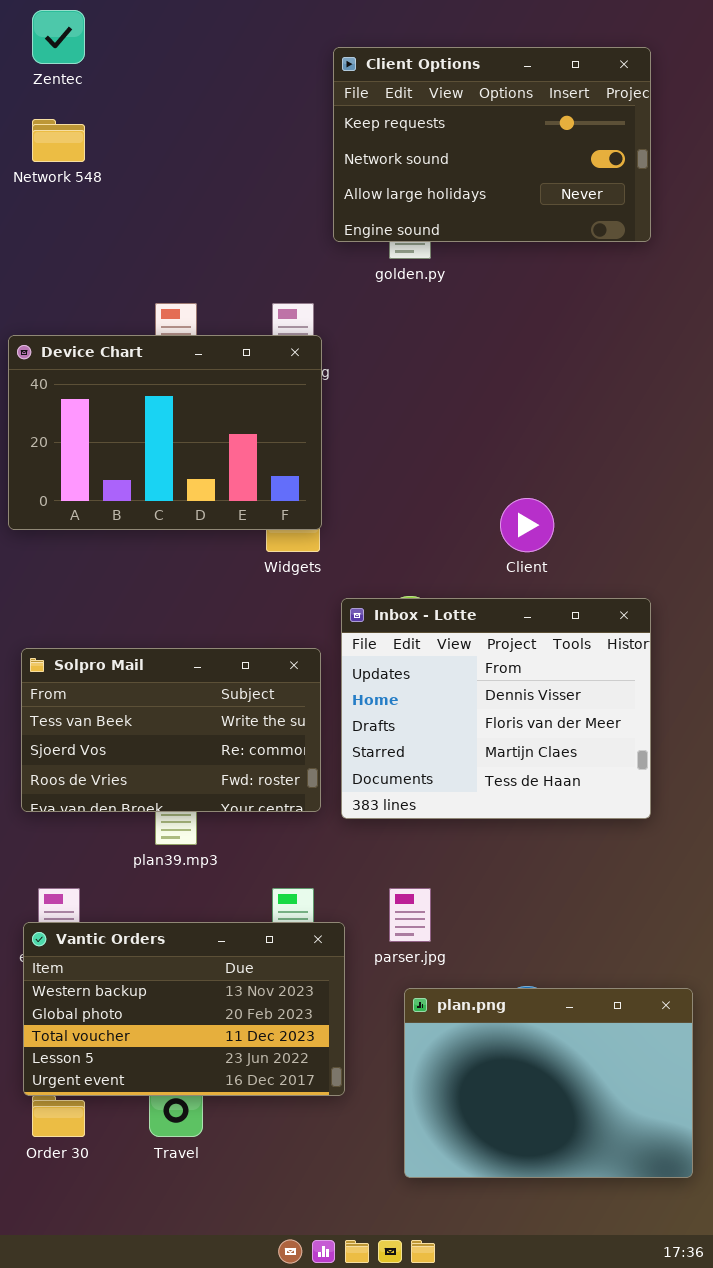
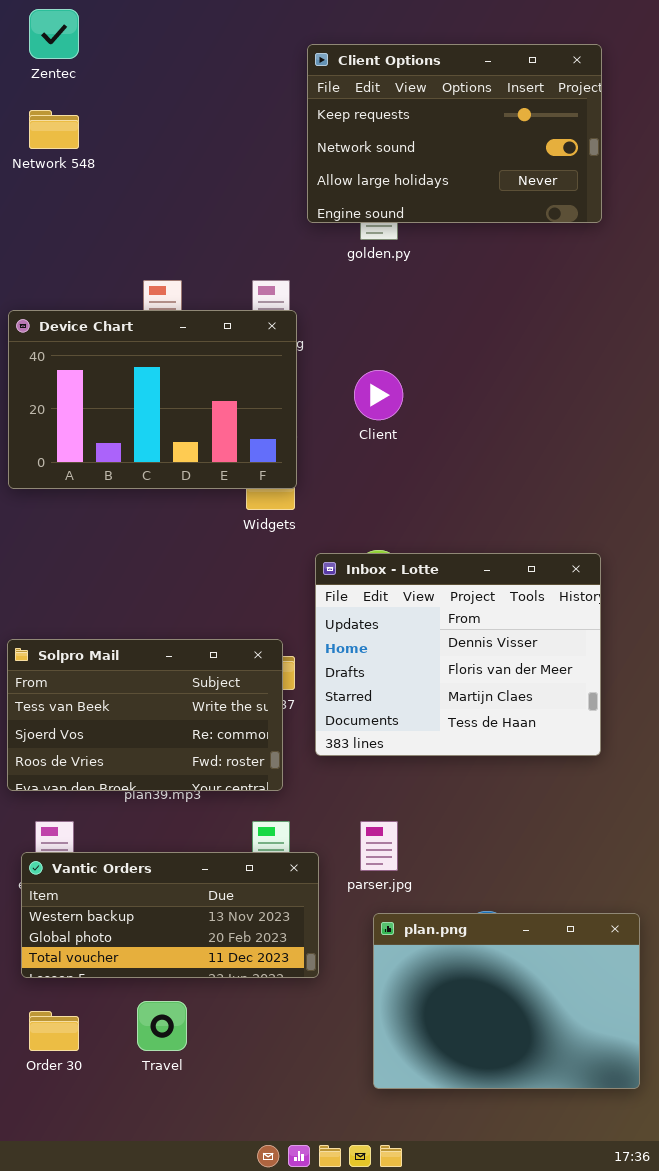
Client: [500,498,554,552] -> [354,370,403,420], moved
Solpro Mail: [21,648,321,812] -> [7,639,283,791], moved
Vantic Orders: [23,922,345,1096] -> [21,852,319,978], resized

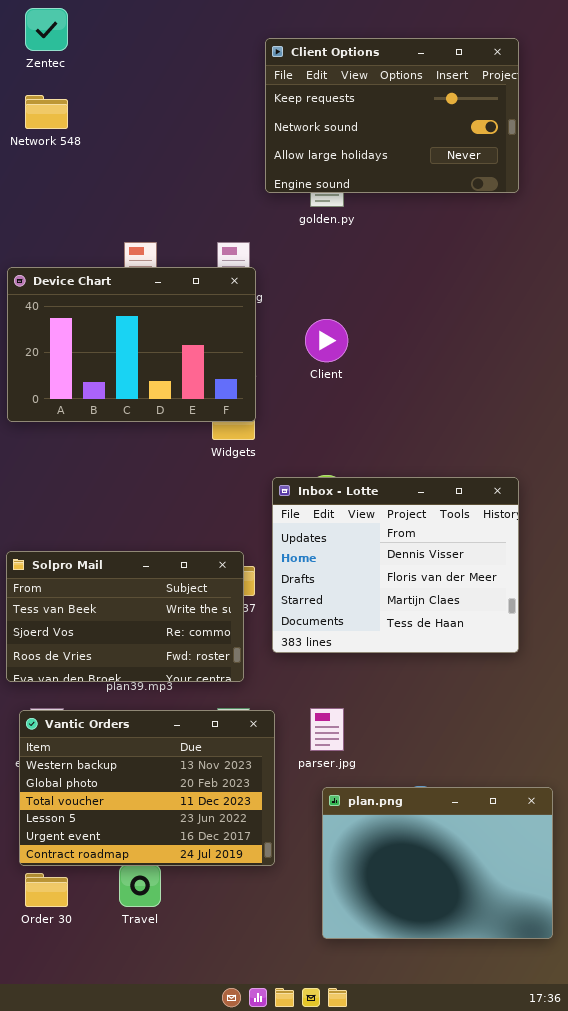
Vantic Orders: [21,852,319,978] -> [19,710,275,866], moved, resized

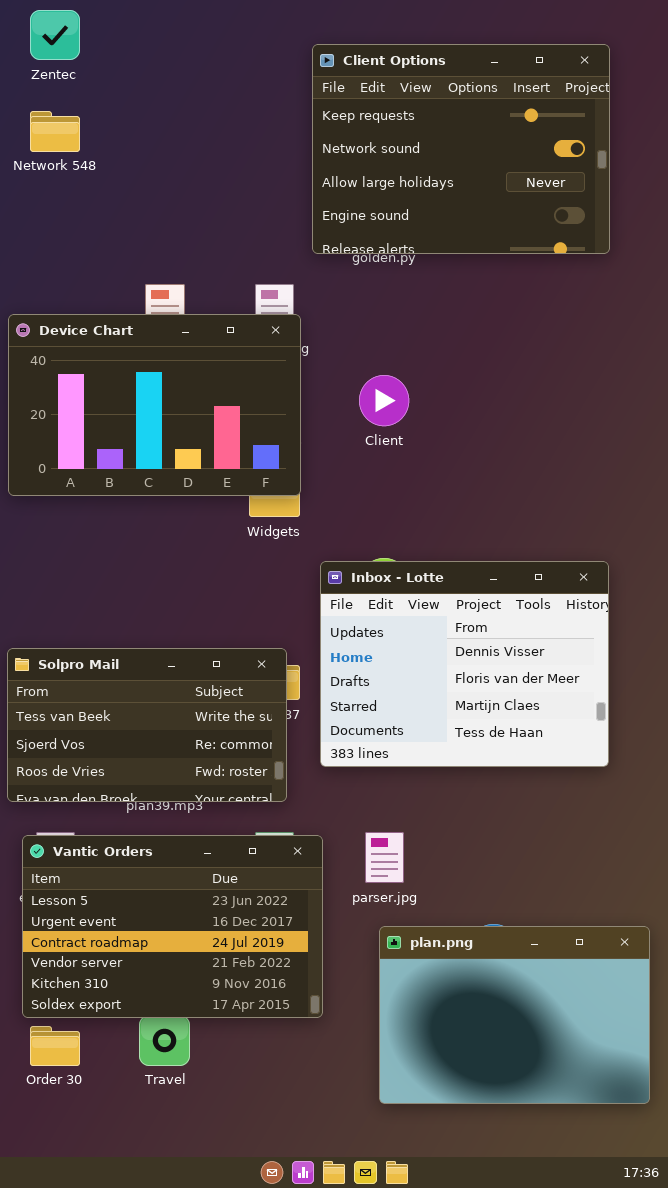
Client Options: [265,38,519,193] -> [312,44,610,254], resized
Vantic Orders: [19,710,275,866] -> [22,835,323,1018], scrolled down 3 rows

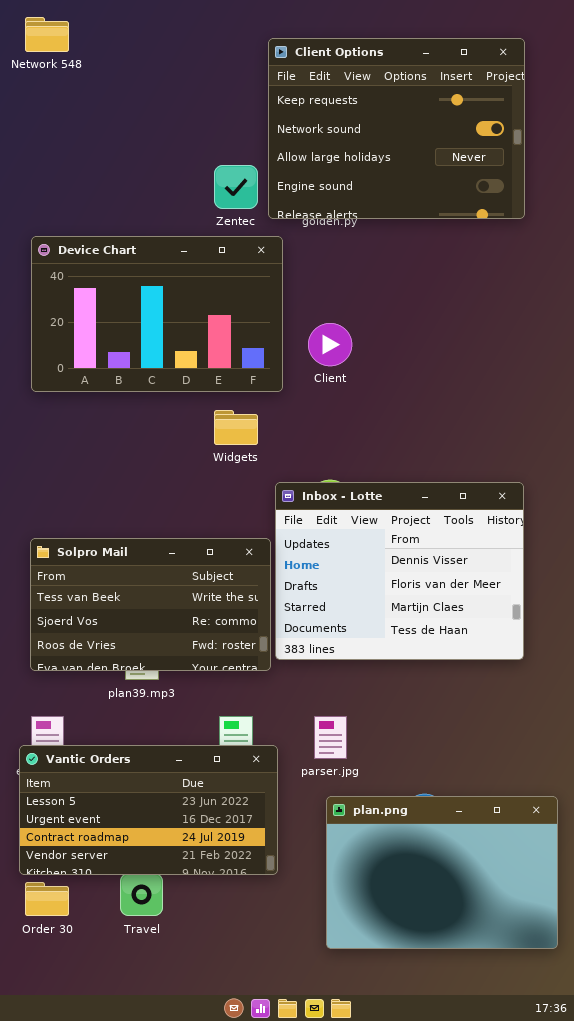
Zentec: [30,10,80,60] -> [214,165,258,209], moved
Network 548: [30,111,80,152] -> [25,17,69,52], moved
Device Chart: [8,314,301,496] -> [31,236,283,392], moved
Solpro Mail: [7,648,287,802] -> [30,538,271,671], moved
Vantic Orders: [22,835,323,1018] -> [19,745,278,875], resized

